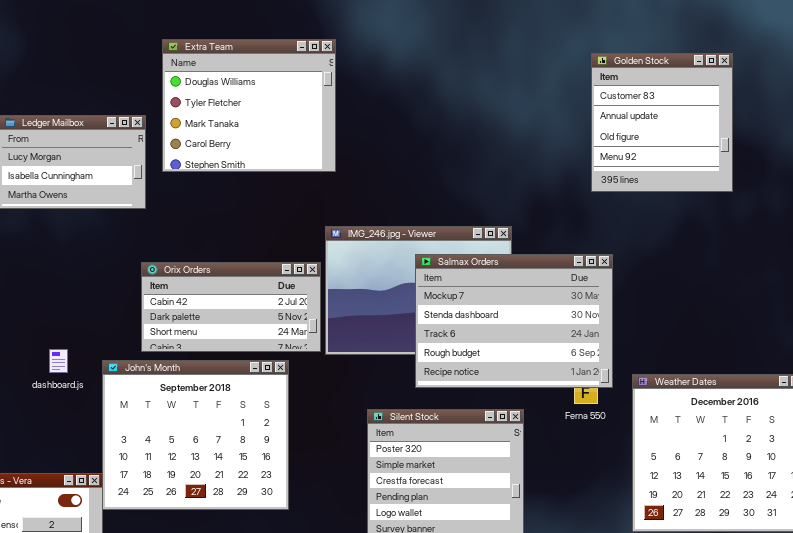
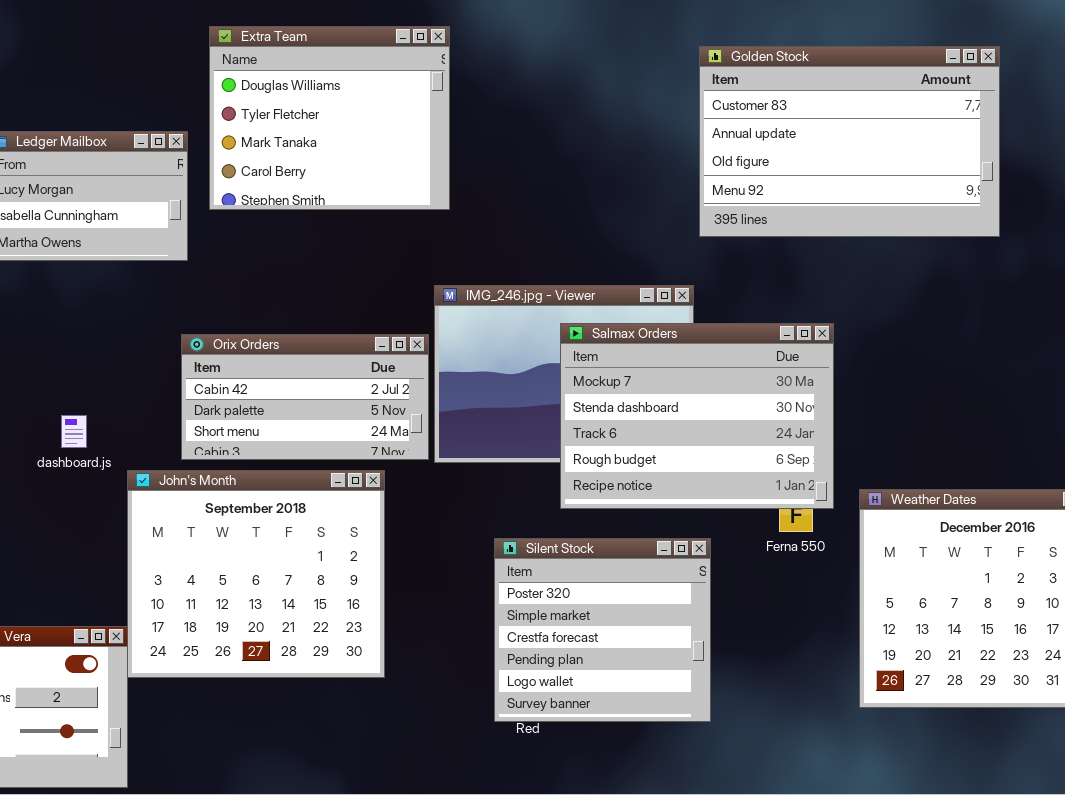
Golden Stock: [591,53,733,192] -> [699,46,1000,237], resized
dashboard.js: [49,349,68,373] -> [61,415,87,448], moved

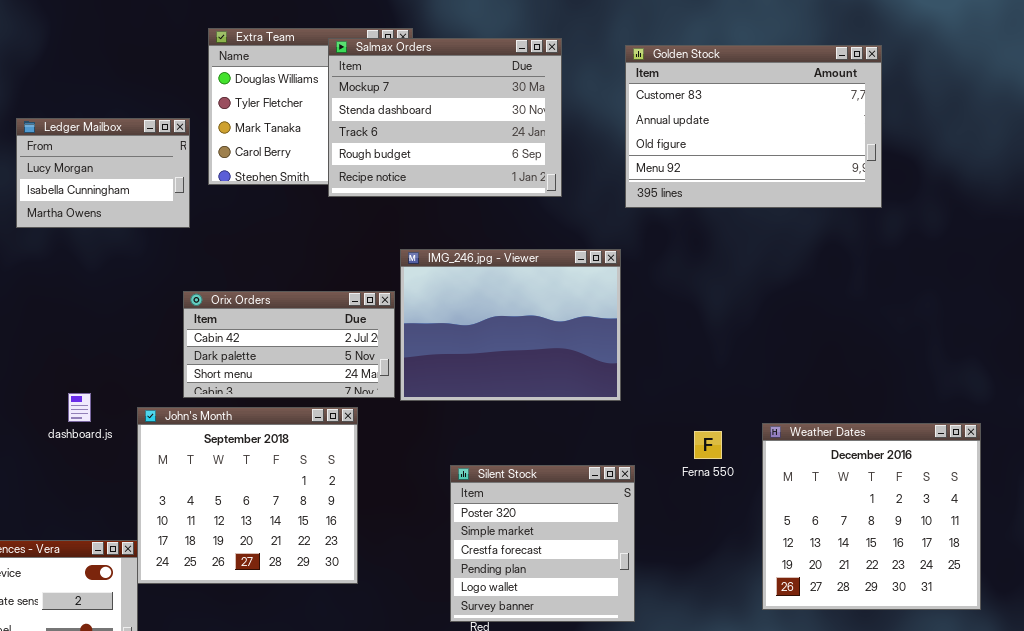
Salmax Orders: [560,323,834,509] -> [328,38,562,197], moved
dashboard.js: [61,415,87,448] -> [68,393,91,422], moved

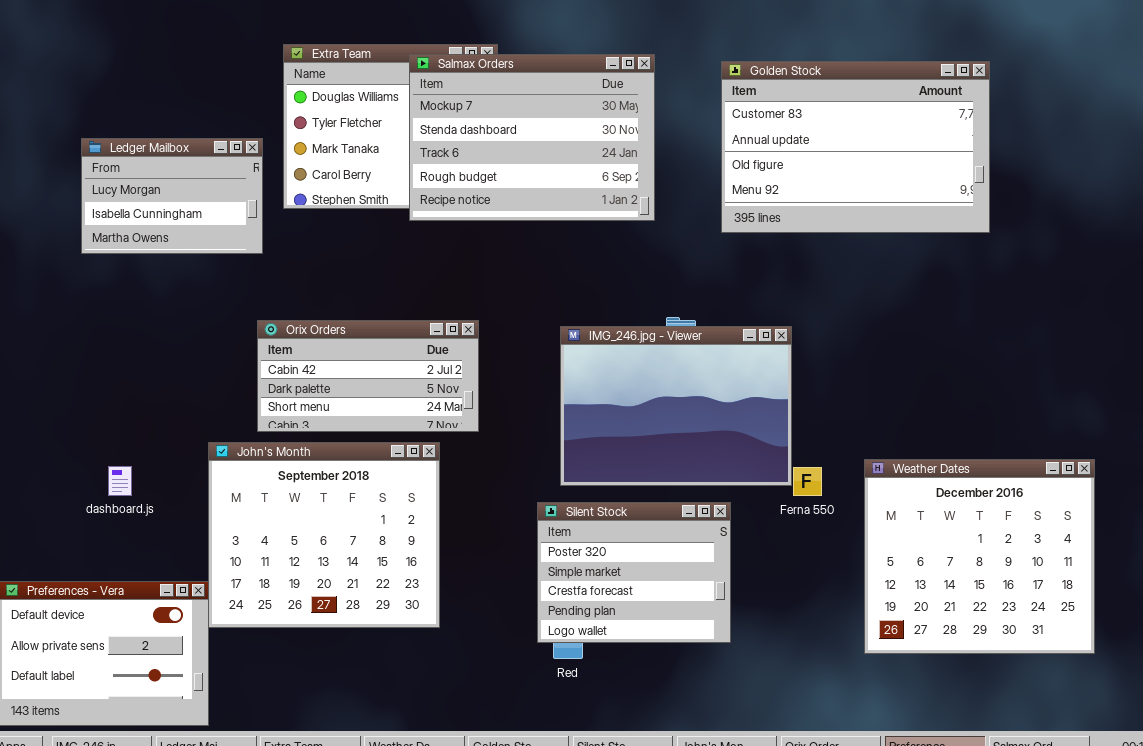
IMG_246.jpg - Viewer: [400,249,621,401] -> [560,326,792,486], moved
dashboard.js: [68,393,91,422] -> [108,466,132,496], moved
Silent Stock: [450,465,635,622] -> [537,502,731,643], resized

